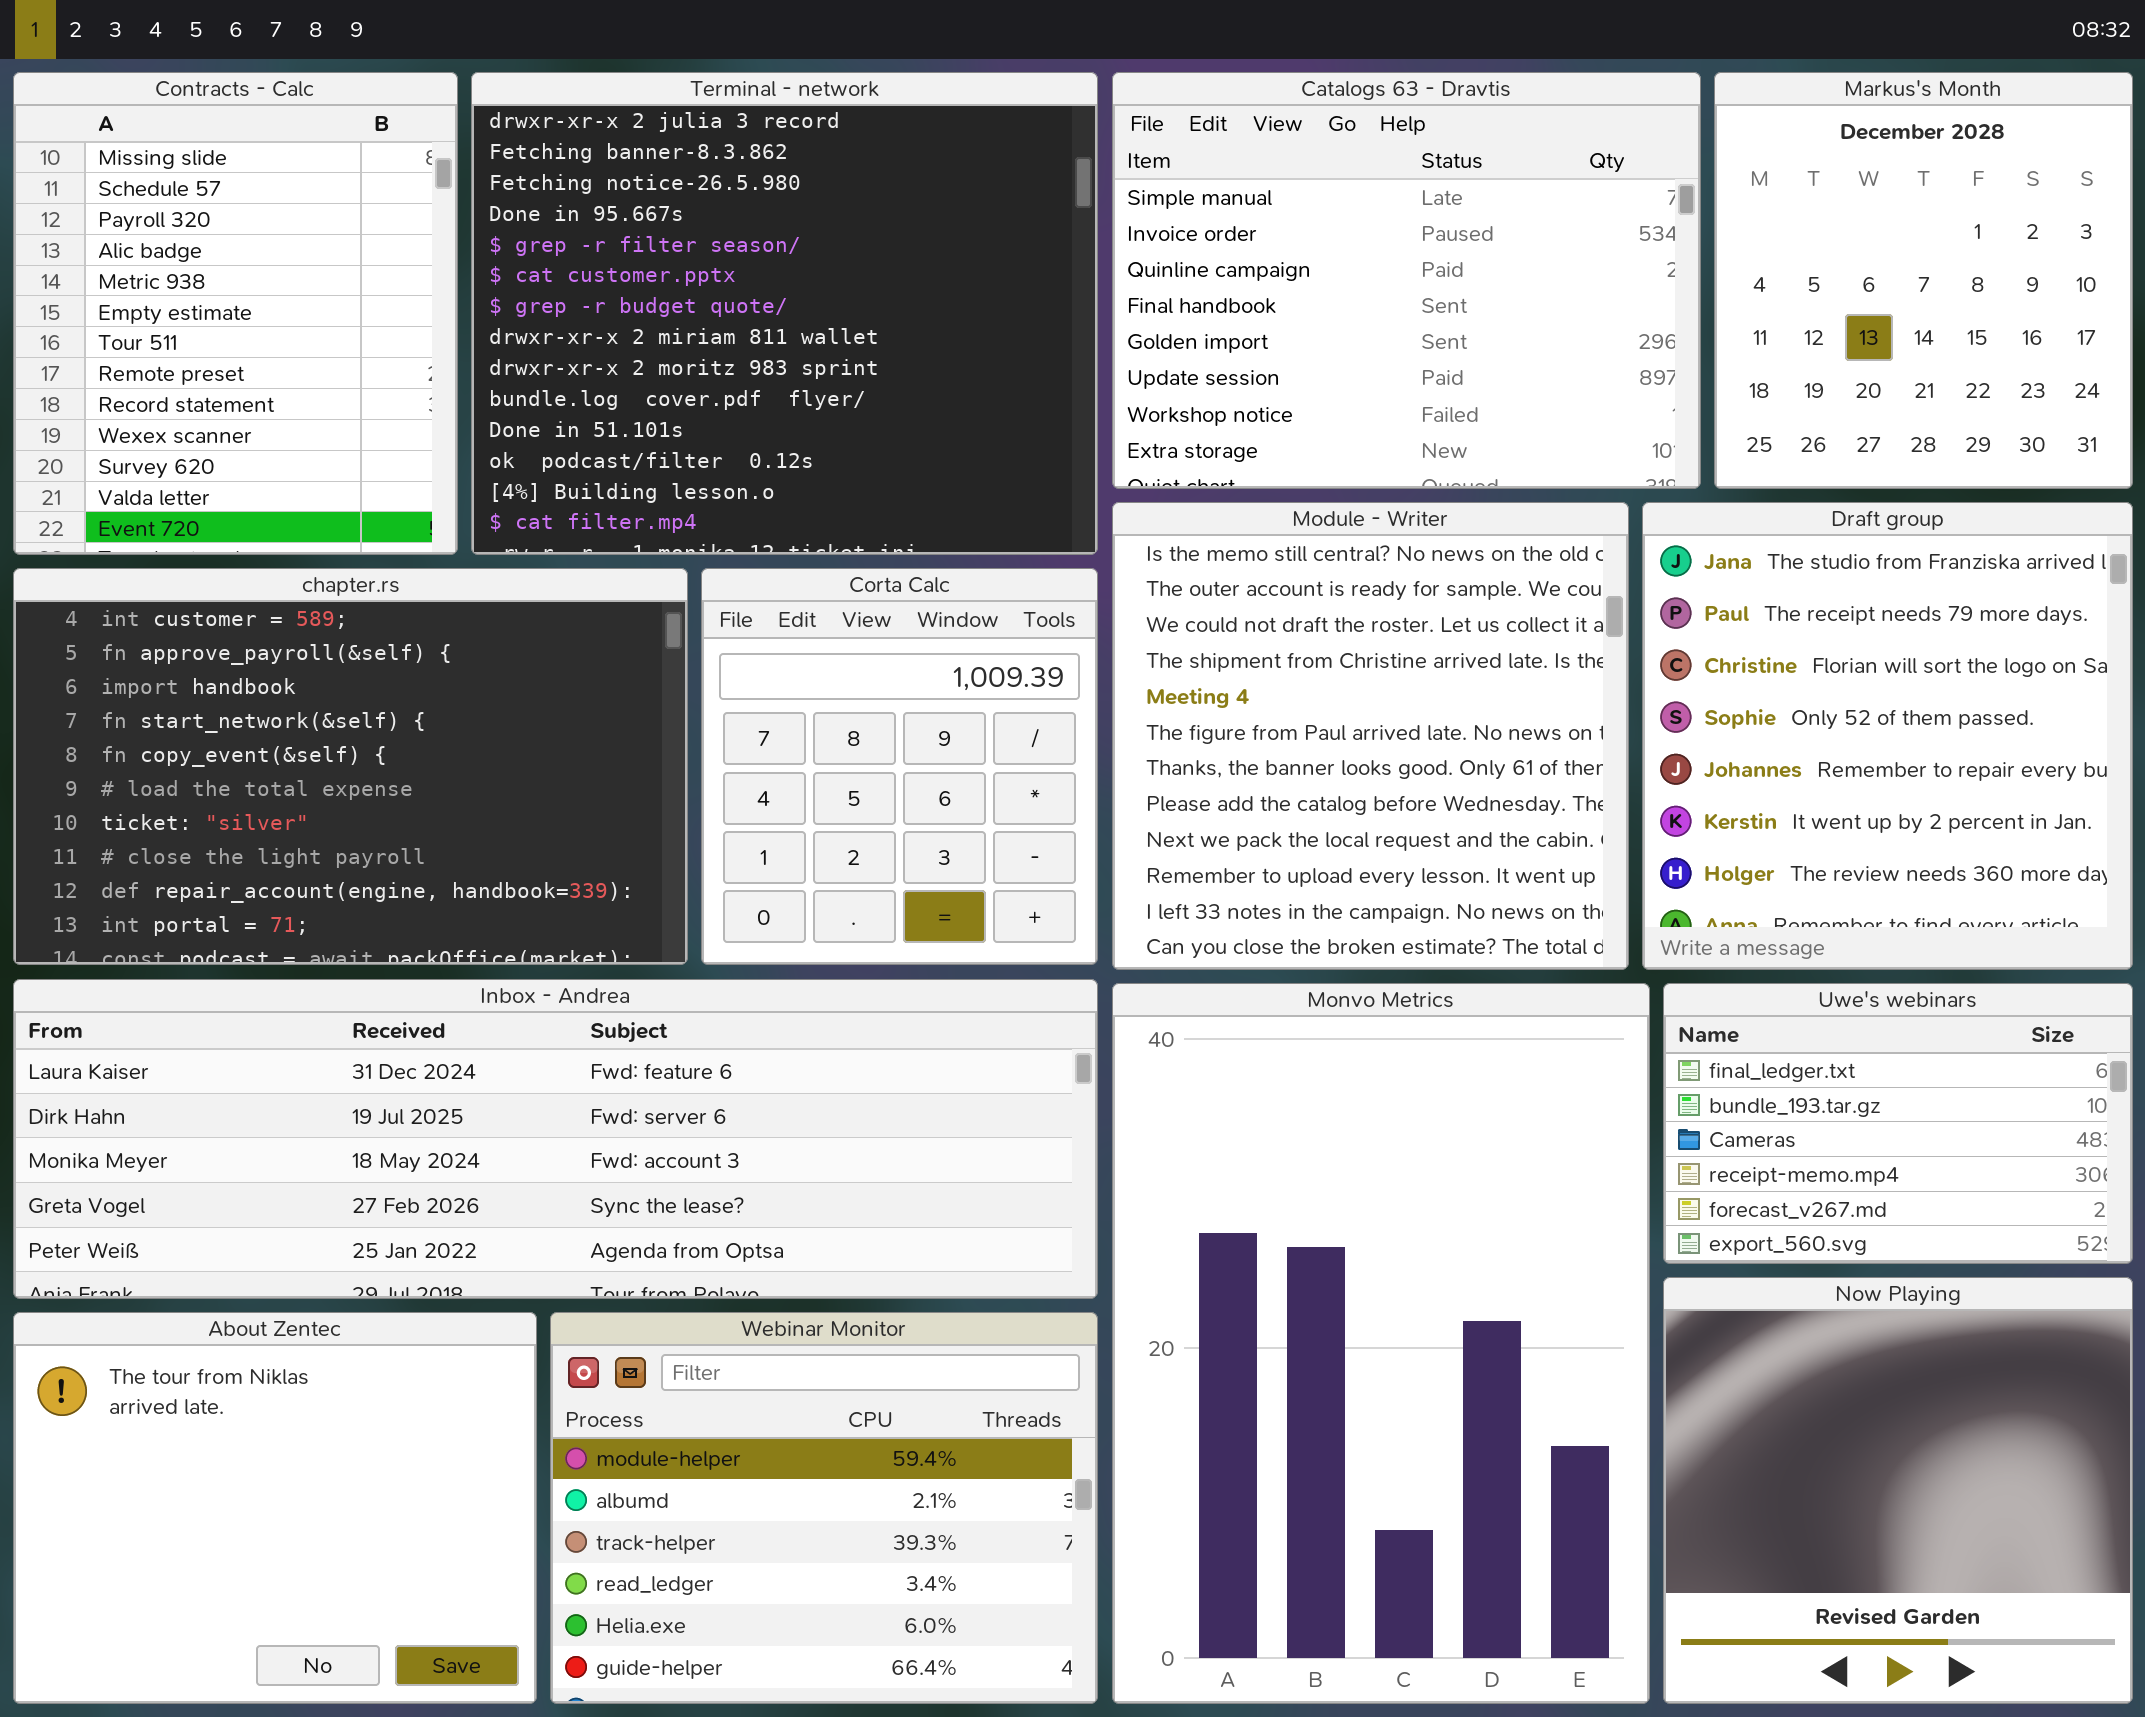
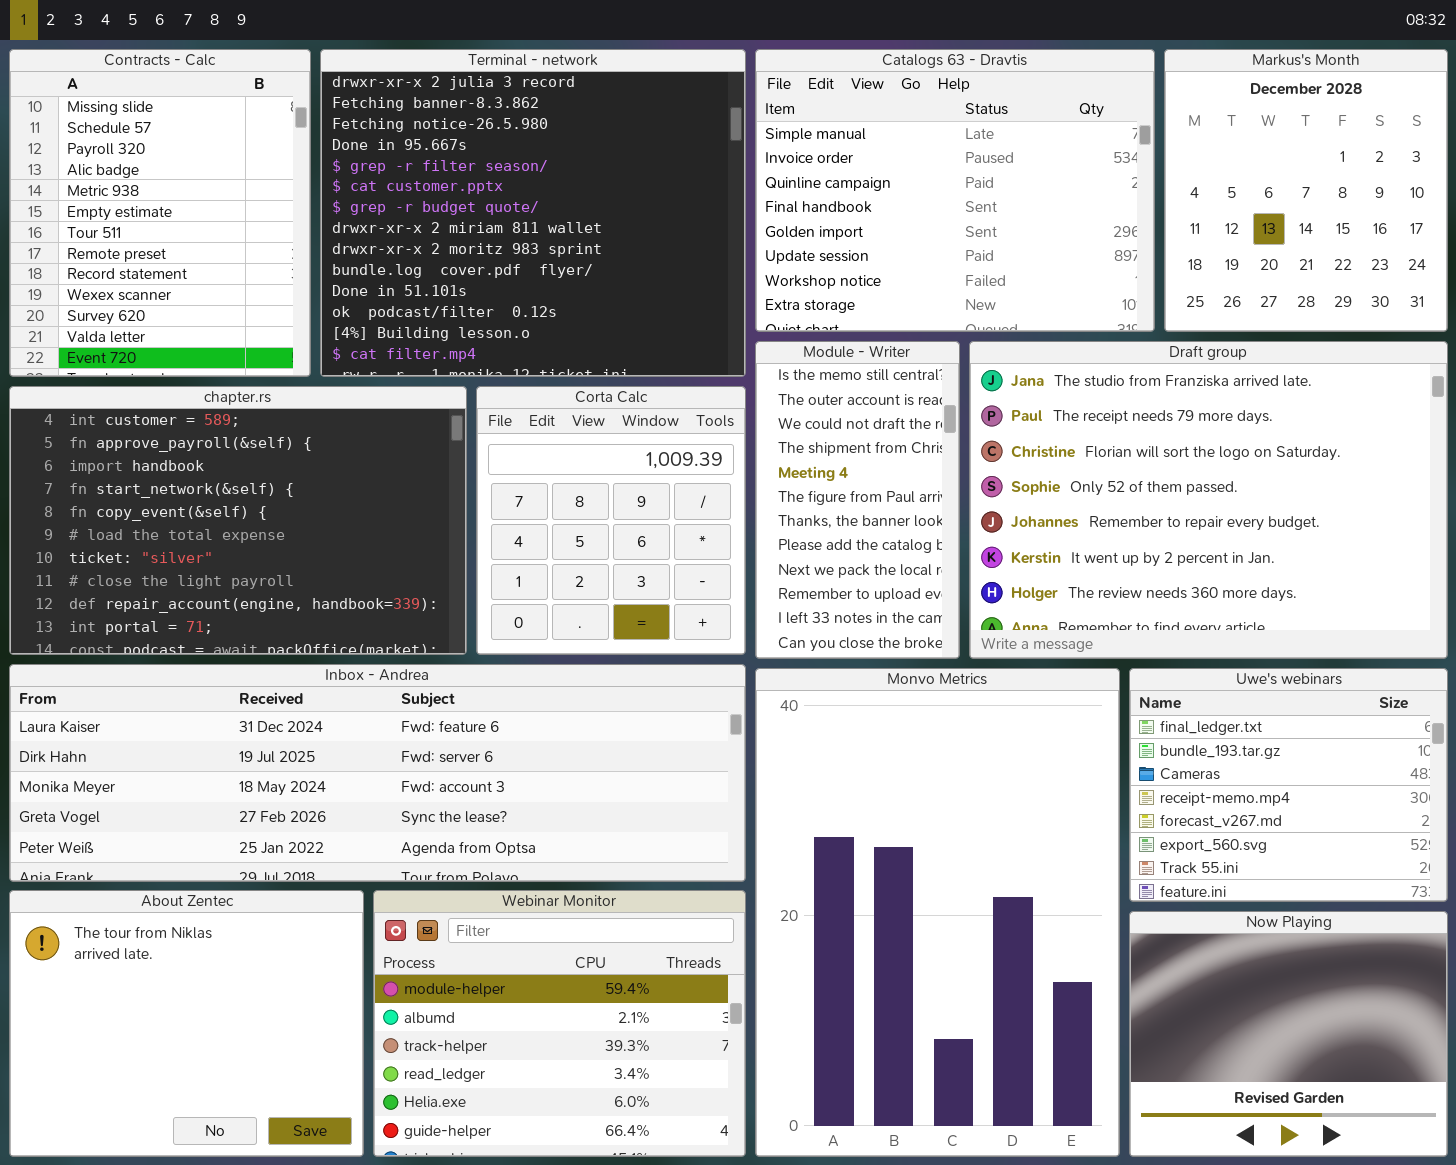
Module - Writer: [1112,502,1629,970] -> [755,341,960,659], resized
Draft group: [1642,502,2133,970] -> [969,341,1448,659], resized
Uwe's webinars: [1663,983,2133,1264] -> [1129,668,1448,902], resized
Now Playing: [1663,1277,2133,1704] -> [1129,911,1448,1157], resized

